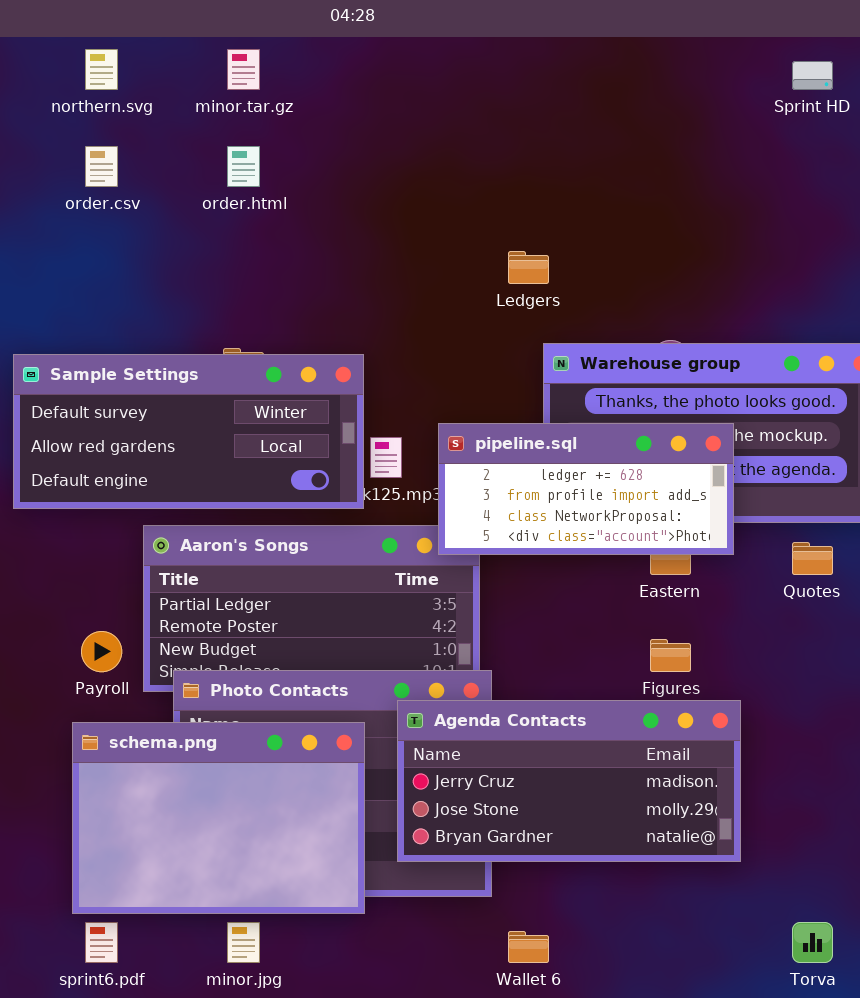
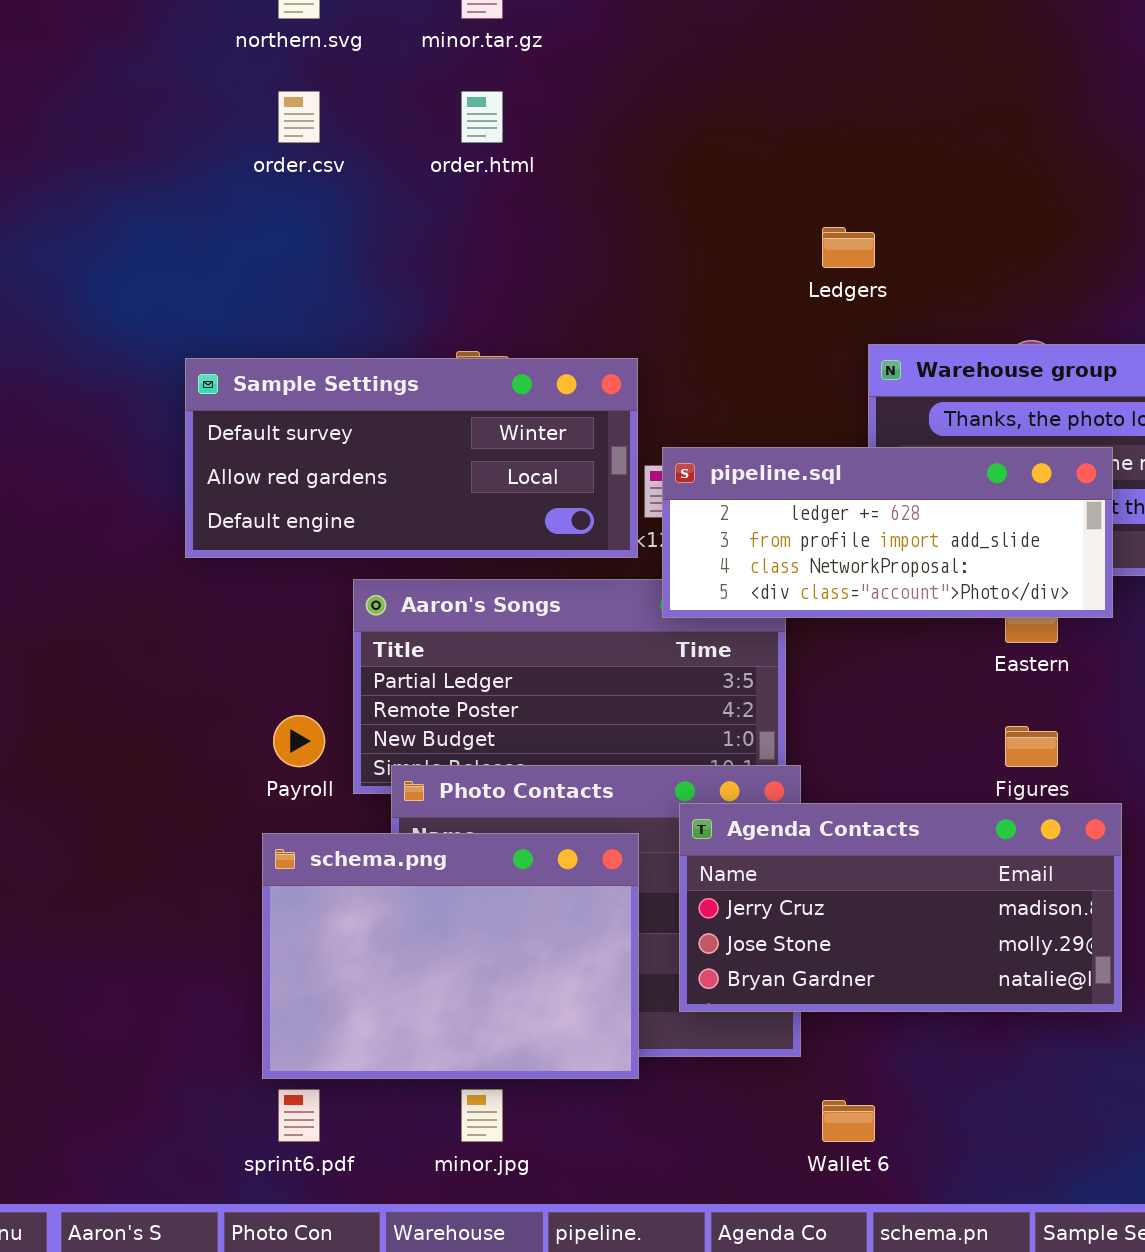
pipeline.sql: [438,423,734,555] -> [662,447,1113,618], resized

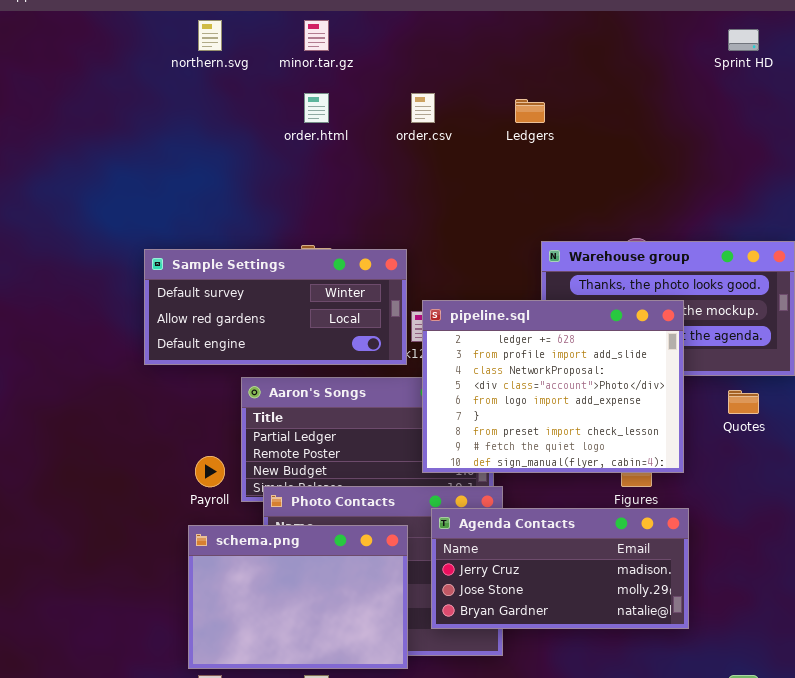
order.csv: [278,91,320,143] -> [411,93,435,123], moved
Ledgers: [822,227,875,268] -> [515,99,545,123], moved
pipeline.sql: [662,447,1113,618] -> [422,300,684,473], resized

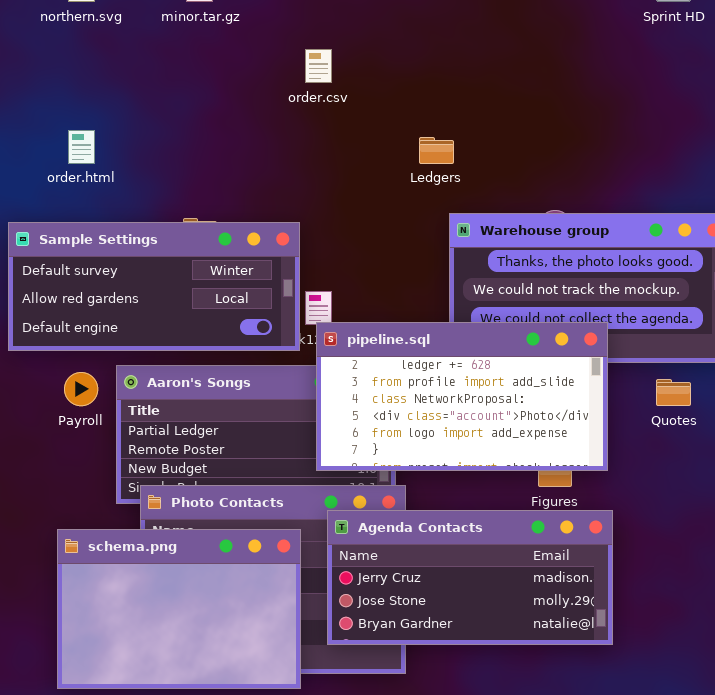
order.html: [304,93,329,123] -> [68,130,95,164], moved
Ledgers: [515,99,545,123] -> [419,137,454,164], moved
pipeline.sql: [422,300,684,473] -> [316,322,608,471], resized
Payroll: [195,456,225,487] -> [64,372,98,406], moved

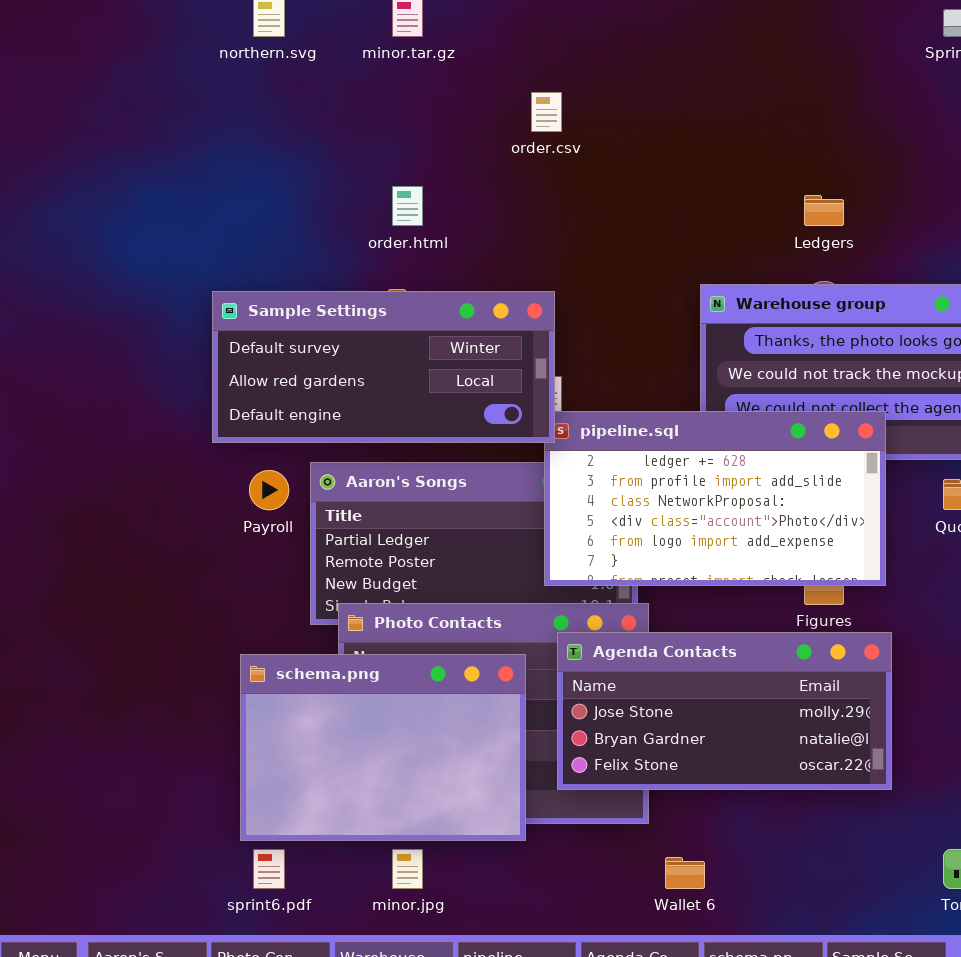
order.html: [68,130,95,164] -> [392,186,423,226], moved
Ledgers: [419,137,454,164] -> [804,195,844,226], moved
Sample Settings: [8,222,300,351] -> [212,291,555,443], moved
Agenda Contacts: [327,510,613,645] -> [557,632,892,790], scrolled down 1 row

